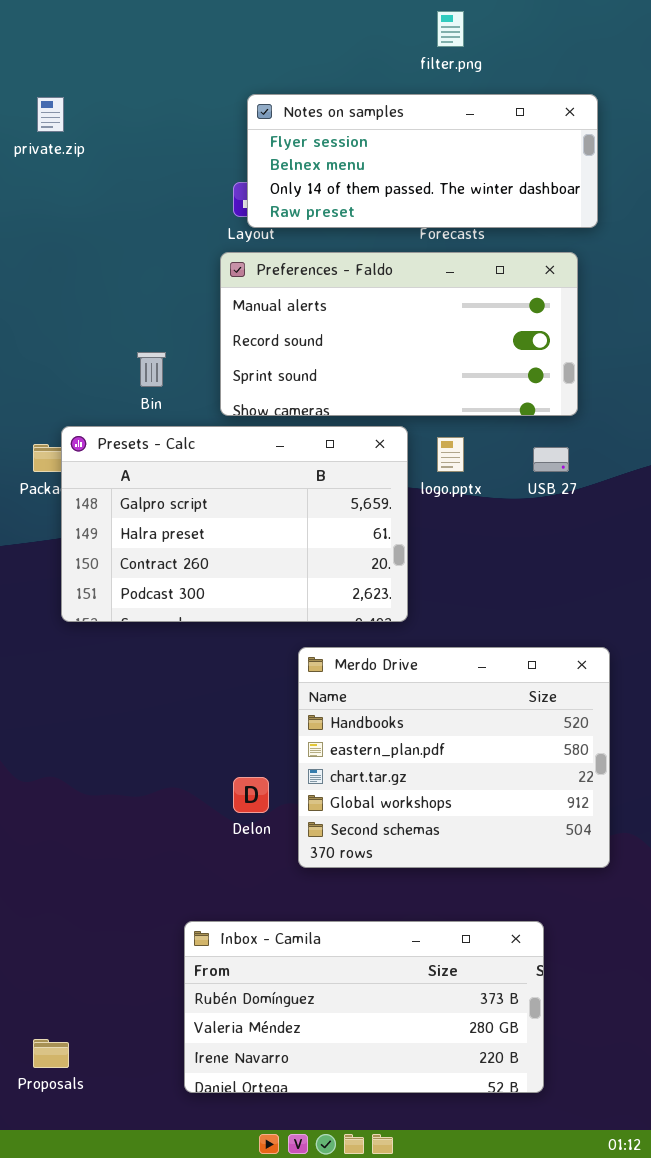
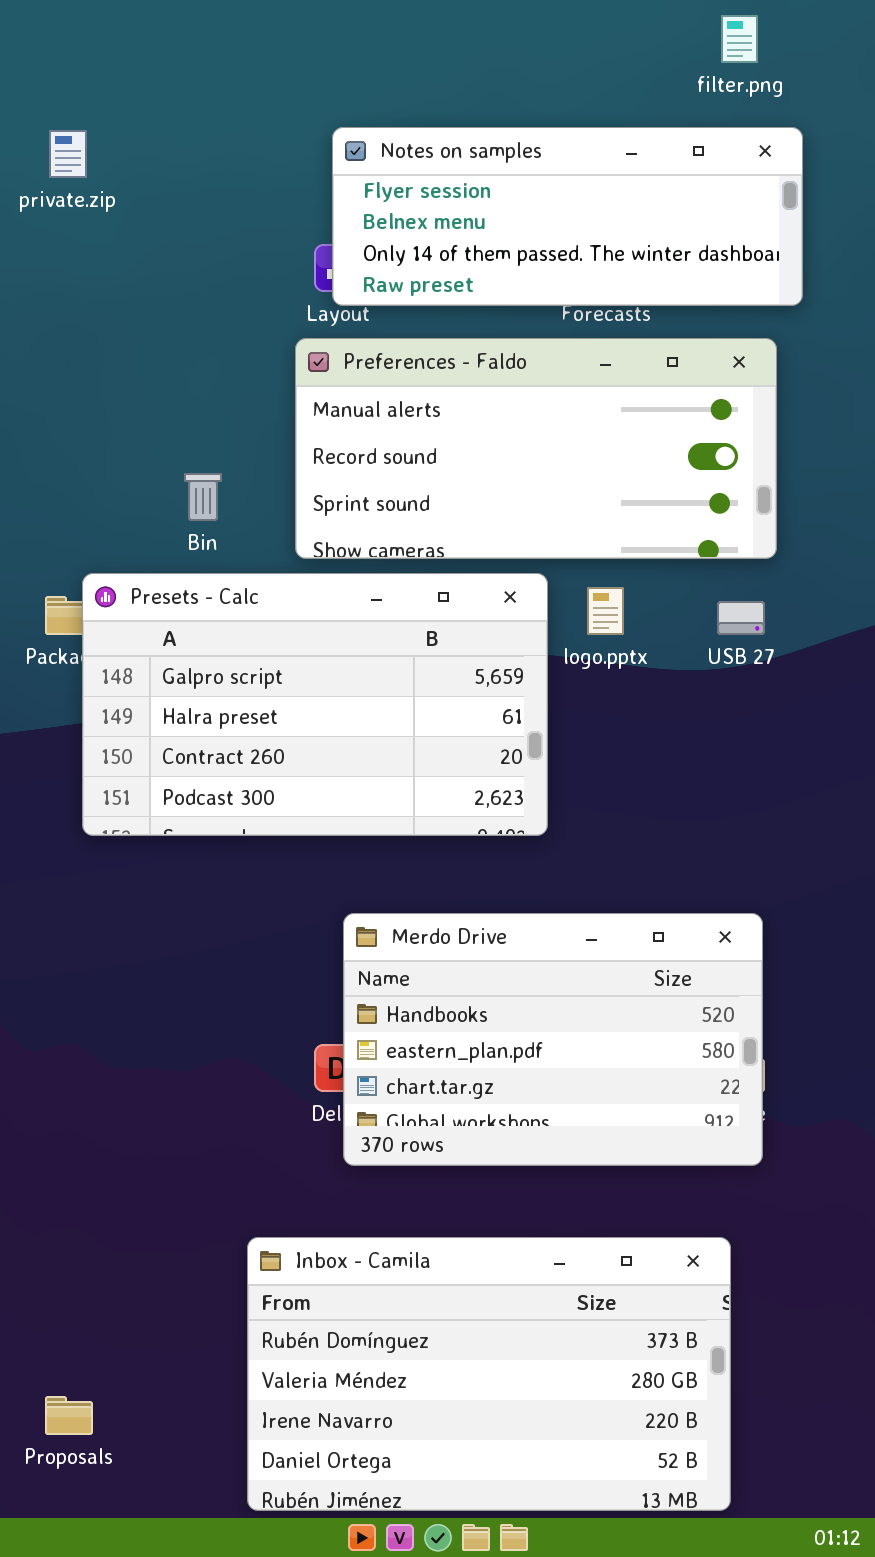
filter.png: [437,11,464,47] -> [721,15,758,63], moved
Merdo Drive: [298,647,610,868] -> [343,913,763,1166], moved, resized
Inbox - Camila: [184,921,544,1093] -> [247,1237,731,1511], resized

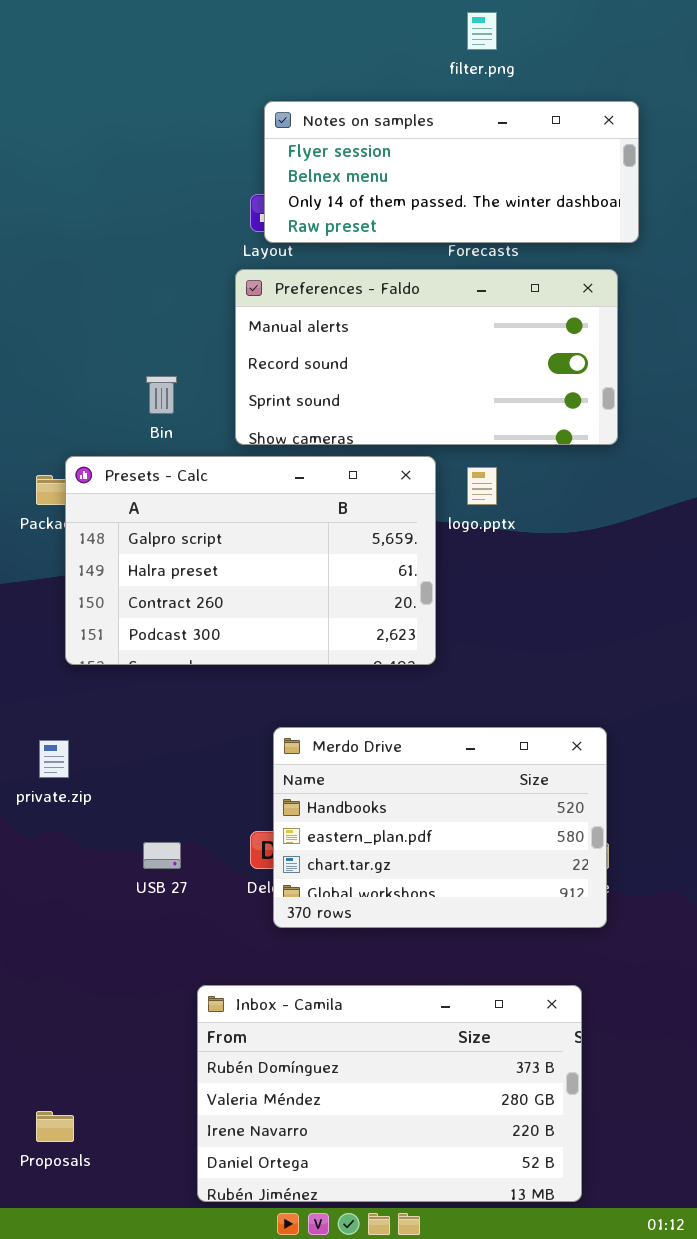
filter.png: [721,15,758,63] -> [467,12,497,50], moved
private.zip: [49,130,87,178] -> [39,740,69,778], moved
USB 27: [717,601,765,635] -> [143,842,181,869], moved

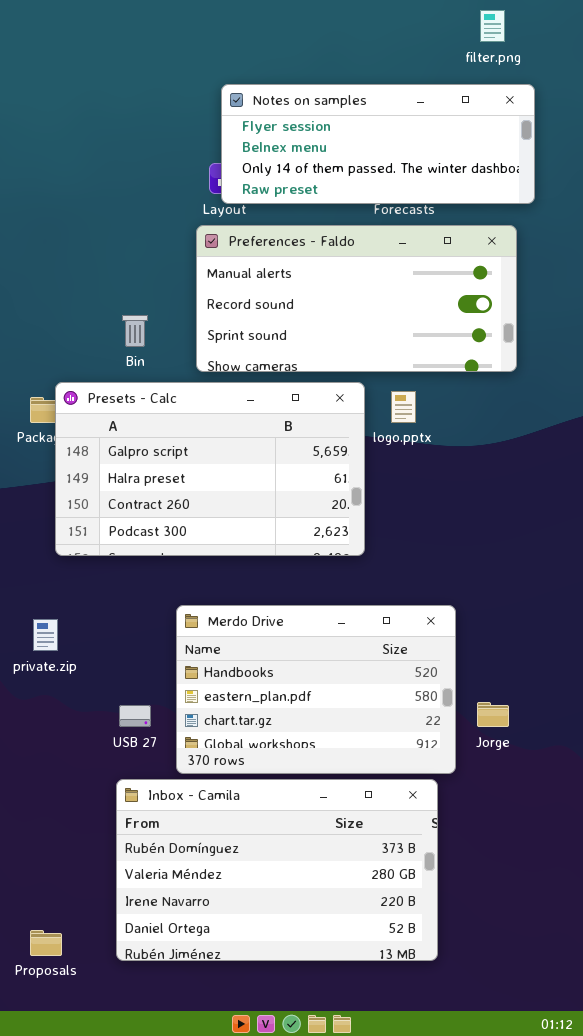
filter.png: [467,12,497,50] -> [480,10,505,42], moved
Merdo Drive: [273,727,607,928] -> [176,605,456,774], moved
Inbox - Camila: [197,985,582,1202] -> [116,779,438,961], moved

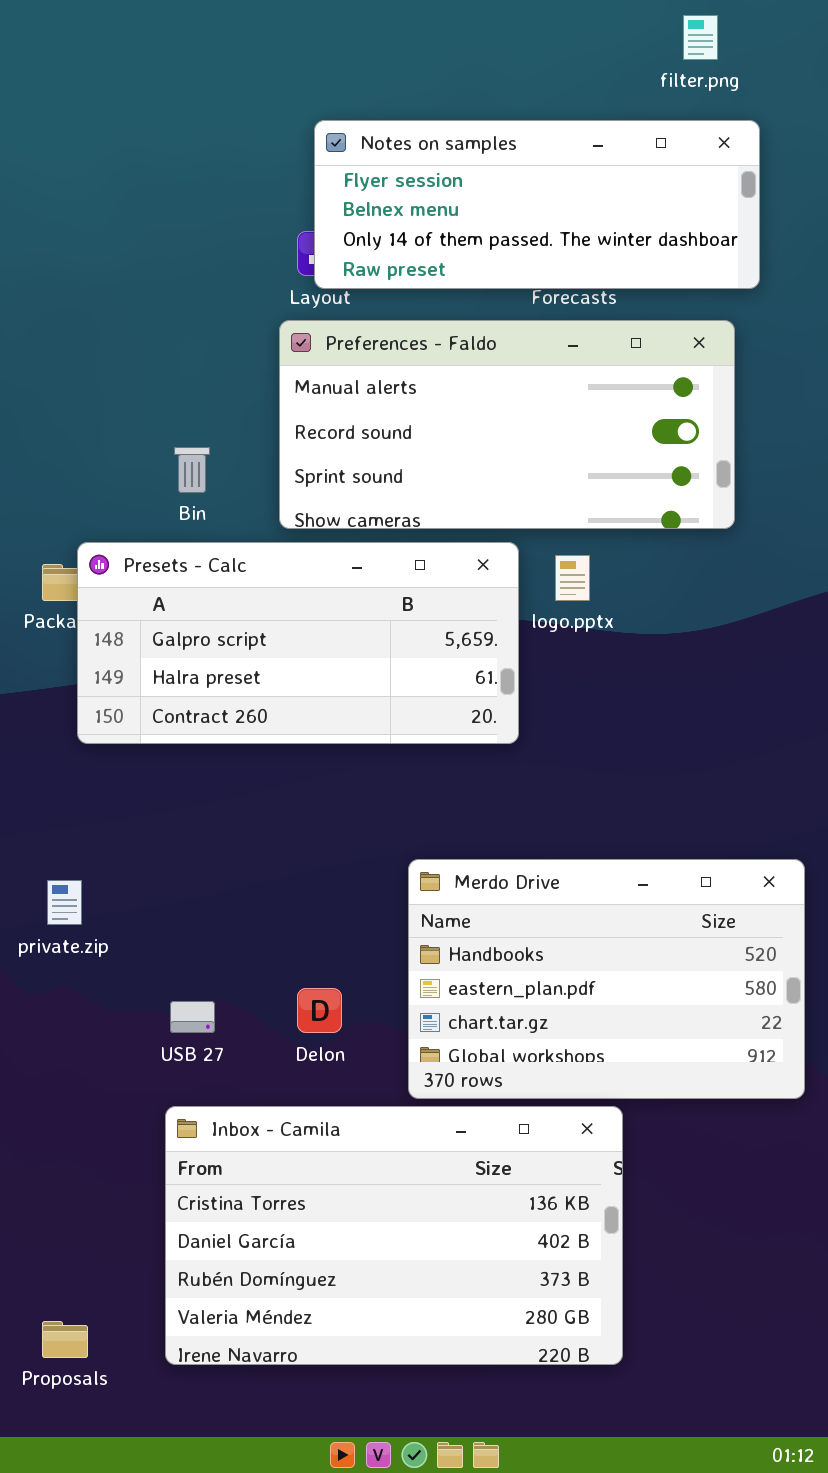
Presets - Calc: [55,382,365,556] -> [77,542,519,744], resized
Merdo Drive: [176,605,456,774] -> [408,859,805,1099], moved
Inbox - Camila: [116,779,438,961] -> [165,1106,623,1365], scrolled up 2 rows

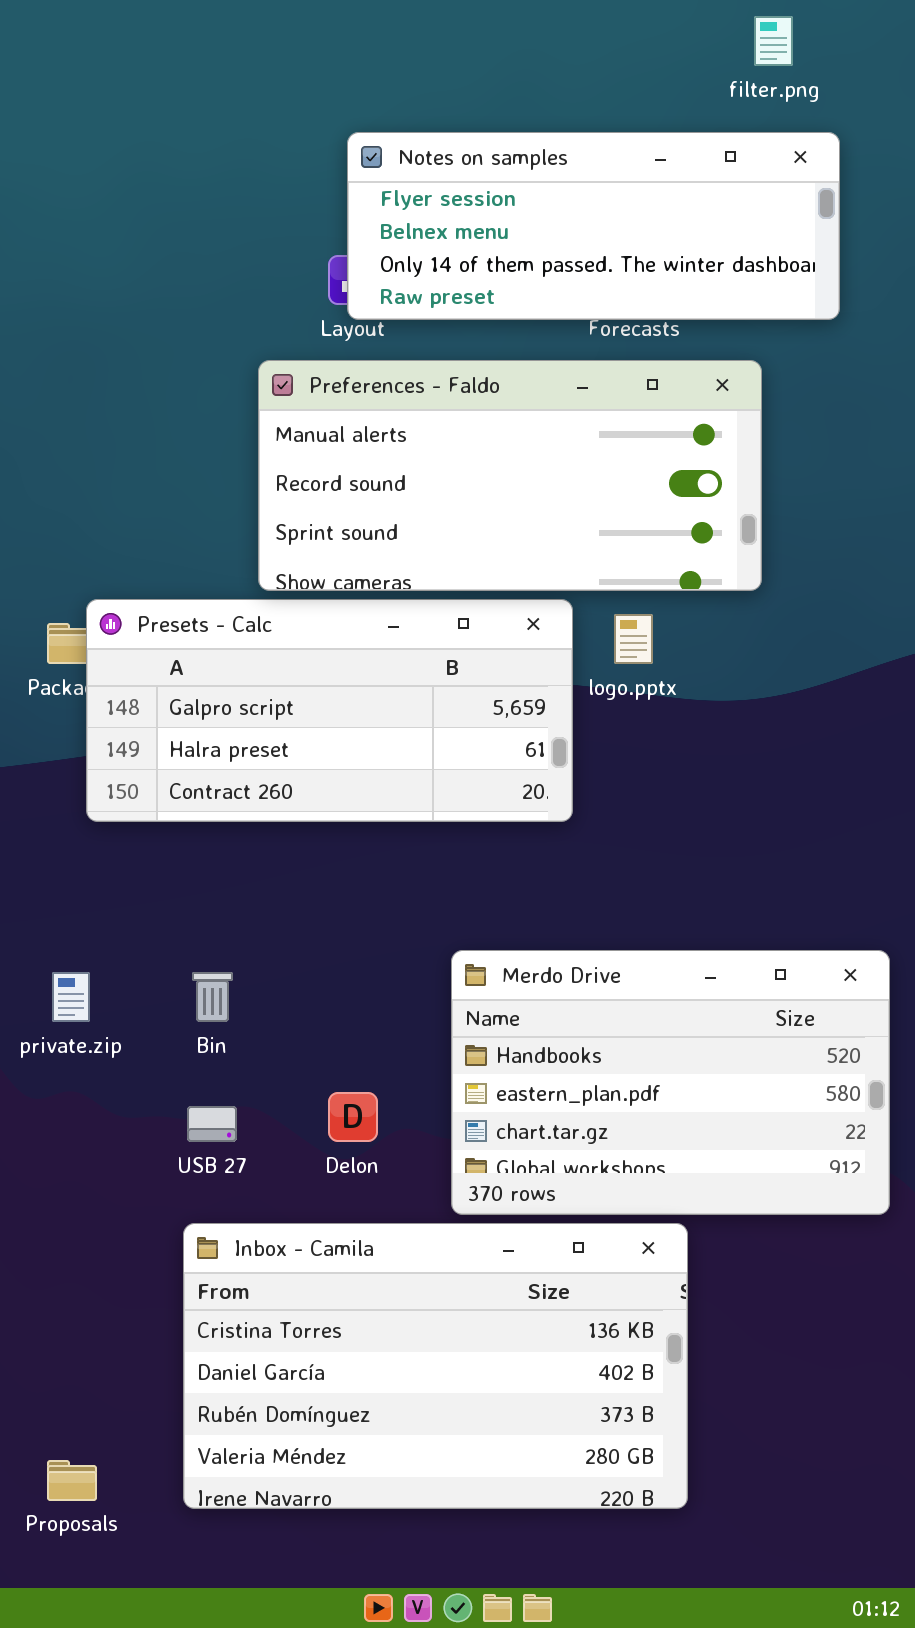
Preferences - Faldo: [279,320,735,529] -> [258,360,762,591], moved
Bin: [174,447,210,493] -> [192,972,233,1022], moved

